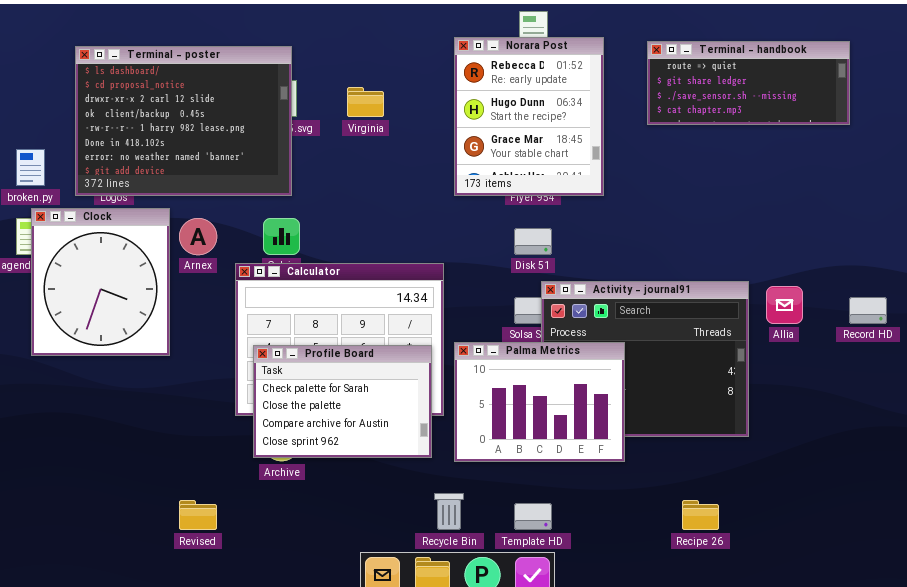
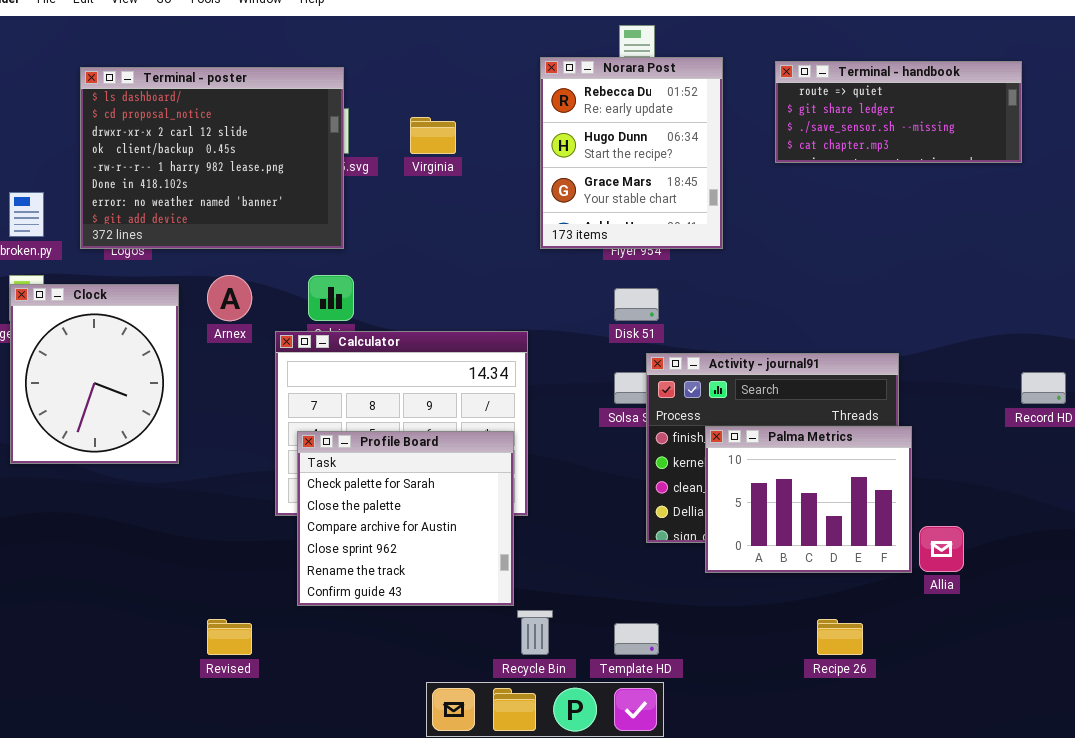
Clock: [31,208,170,356] -> [10,284,179,464], moved
Allia: [766,286,803,324] -> [919,526,964,572], moved
Palma Metrics: [454,342,625,462] -> [705,426,912,573], moved
Profile Board: [253,345,432,458] -> [297,431,514,606], resized

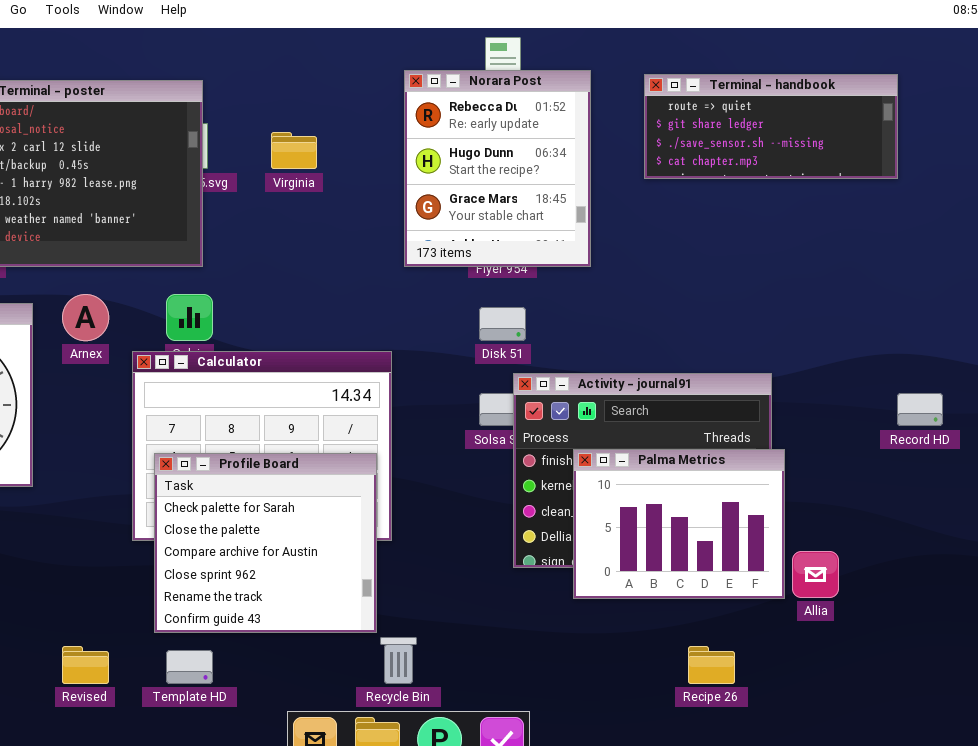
Template HD: [614,623,659,655] -> [166,650,213,684], moved

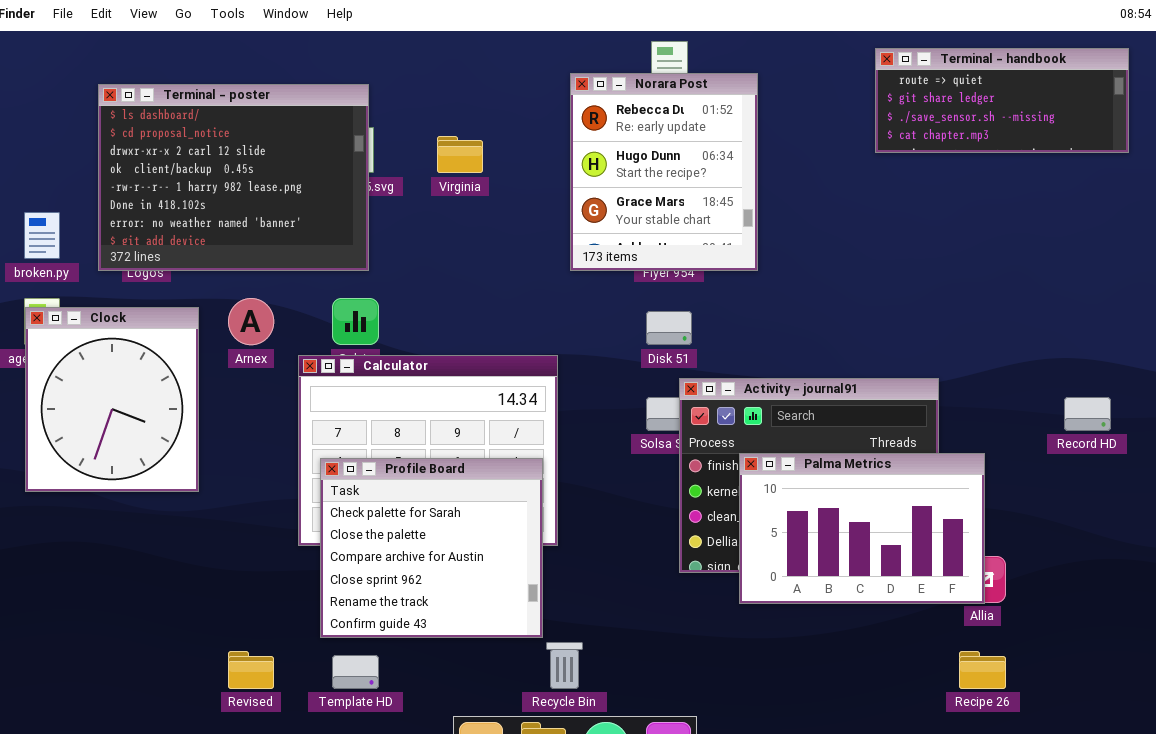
Terminal - handbook: [644,74,898,179] -> [875,48,1129,153], moved
Palma Metrics: [573,449,785,599] -> [739,453,985,604], resized
Recipe 26: [688,646,735,684] -> [959,651,1006,689], moved

